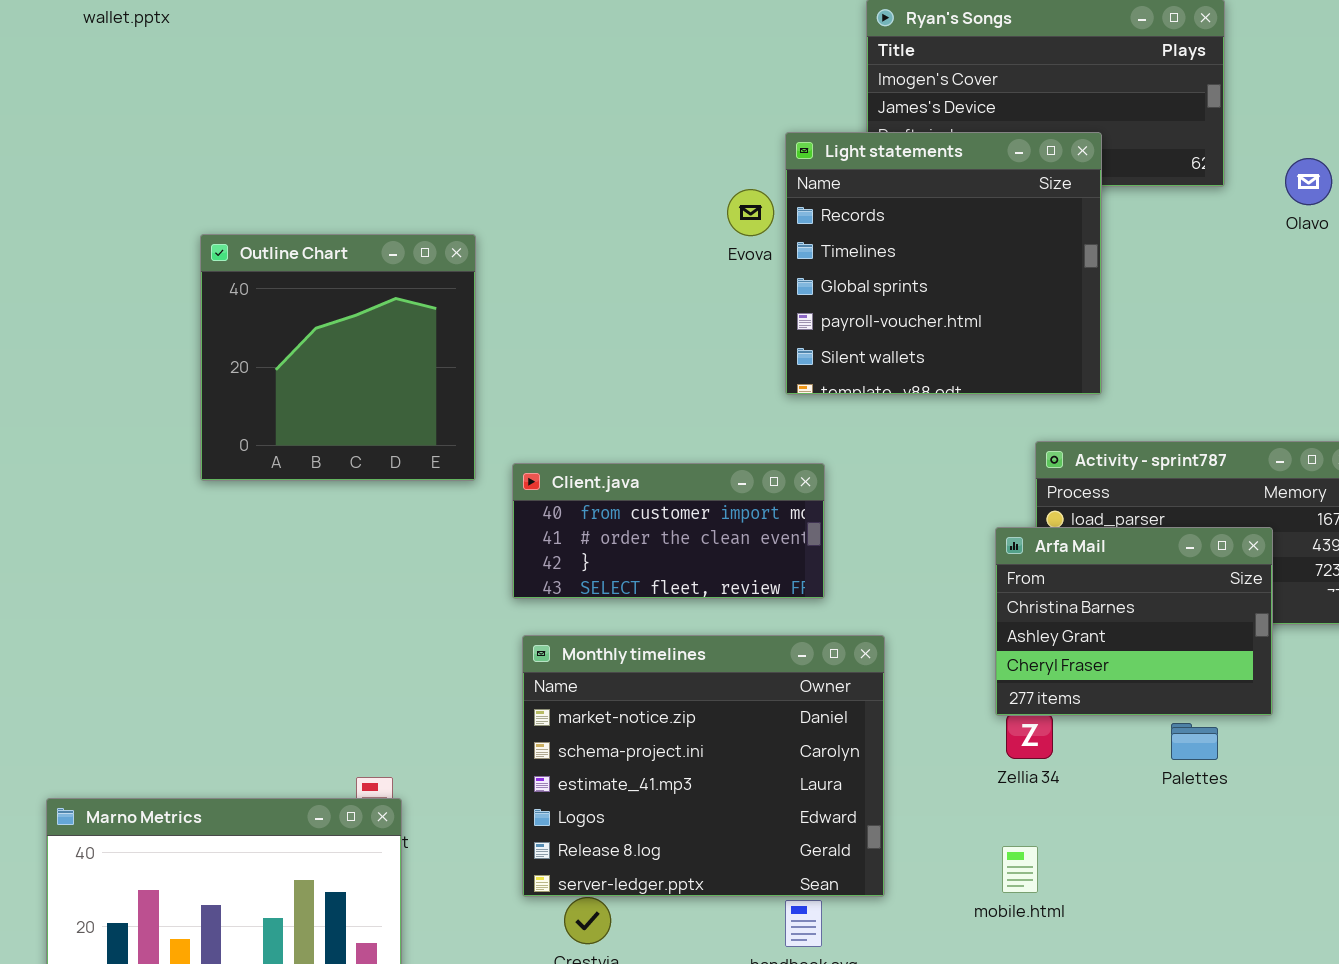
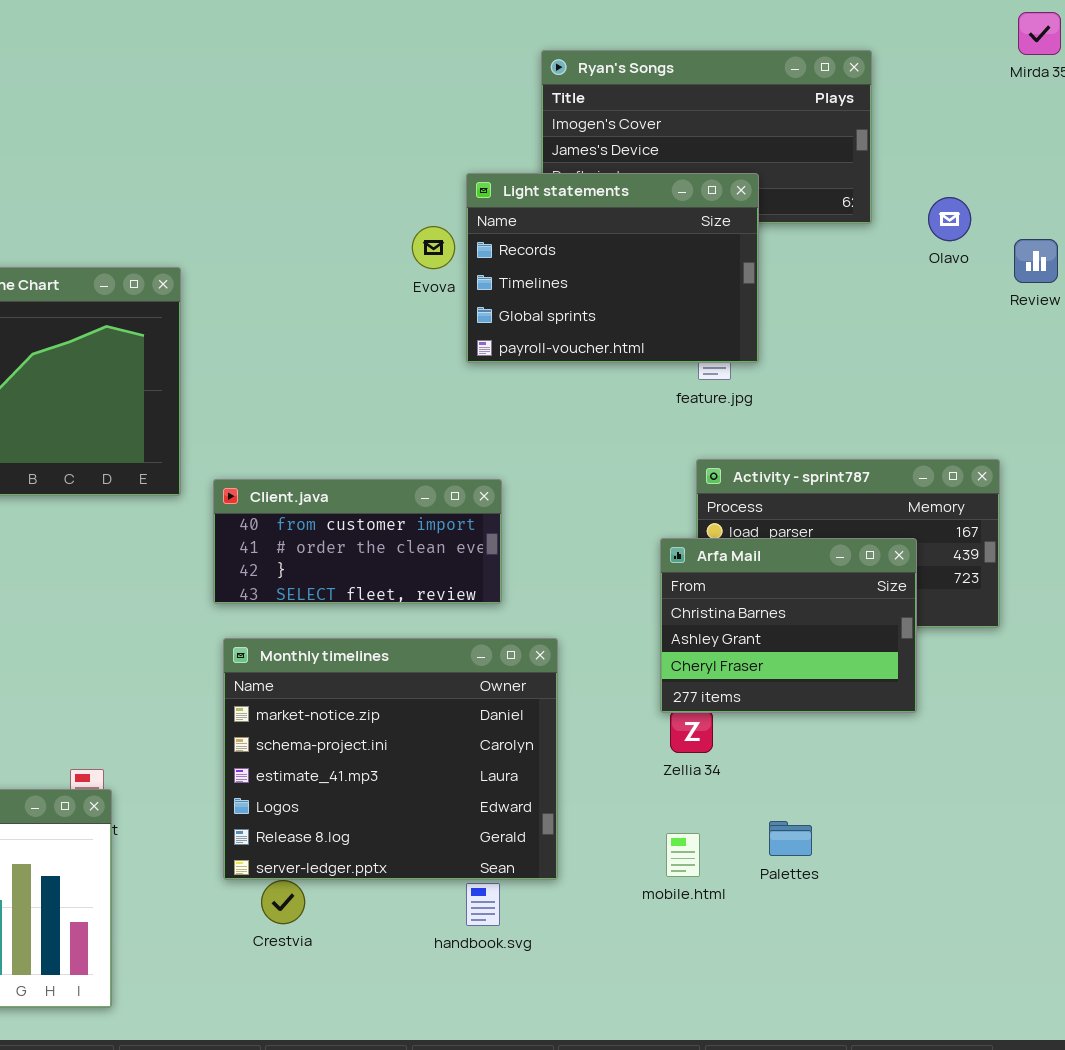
Light statements: [785,132,1102,395] -> [466,173,759,363], resized
Palettes: [1171,723,1218,760] -> [769,821,812,856], moved

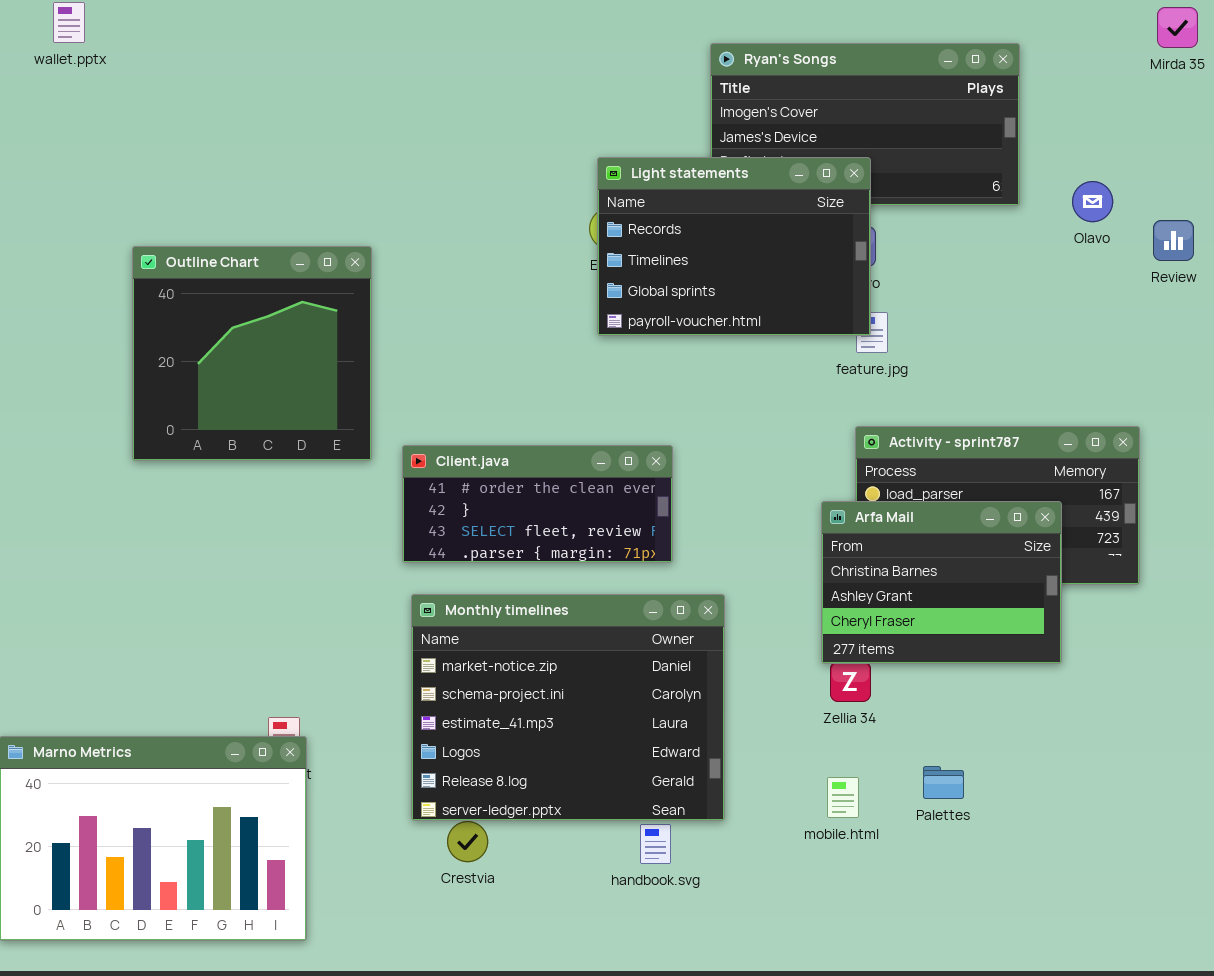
Light statements: [466,173,759,363] -> [597,157,871,336], moved
Client.java: [213,479,502,604] -> [402,445,673,563], scrolled down 1 row

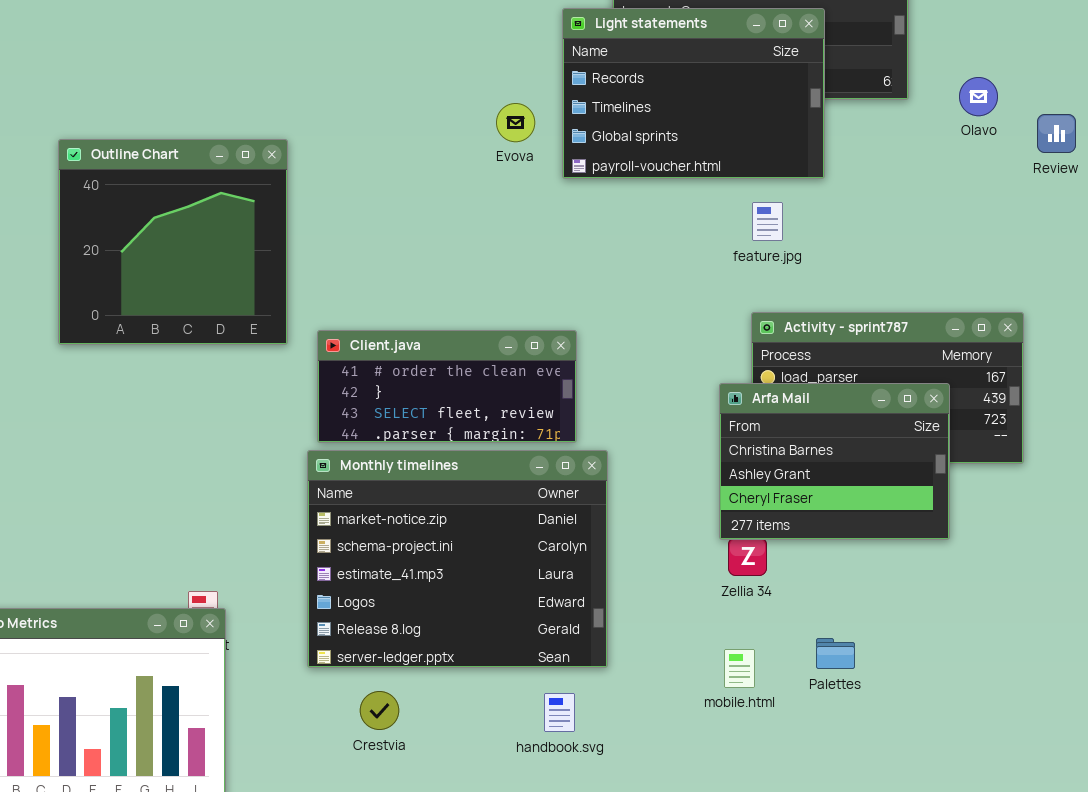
Light statements: [597,157,871,336] -> [562,8,825,179], moved
Monthly timelines: [411,594,725,821] -> [307,450,608,668], moved

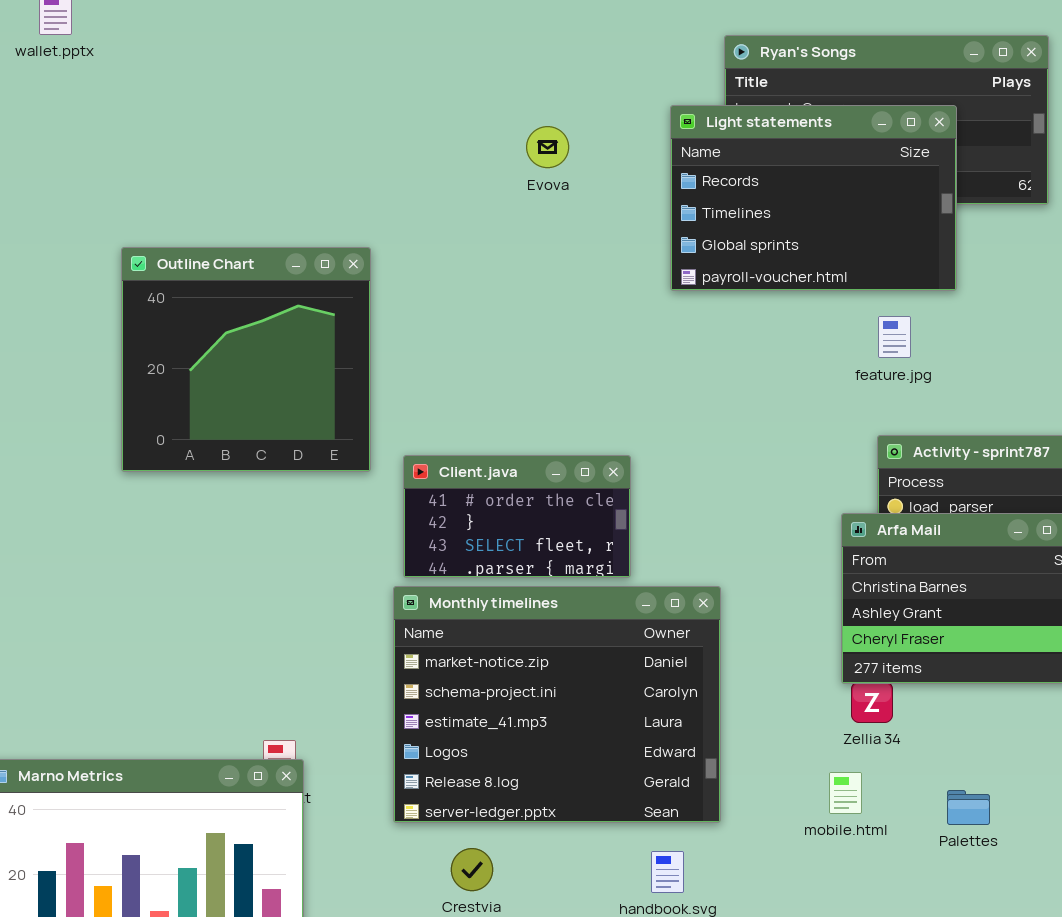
Evova: [496,103,535,142] -> [526,126,569,168], moved
Client.java: [317,330,577,443] -> [403,455,631,578], resized
mobile.html: [724,649,755,688] -> [829,772,862,814], moved

